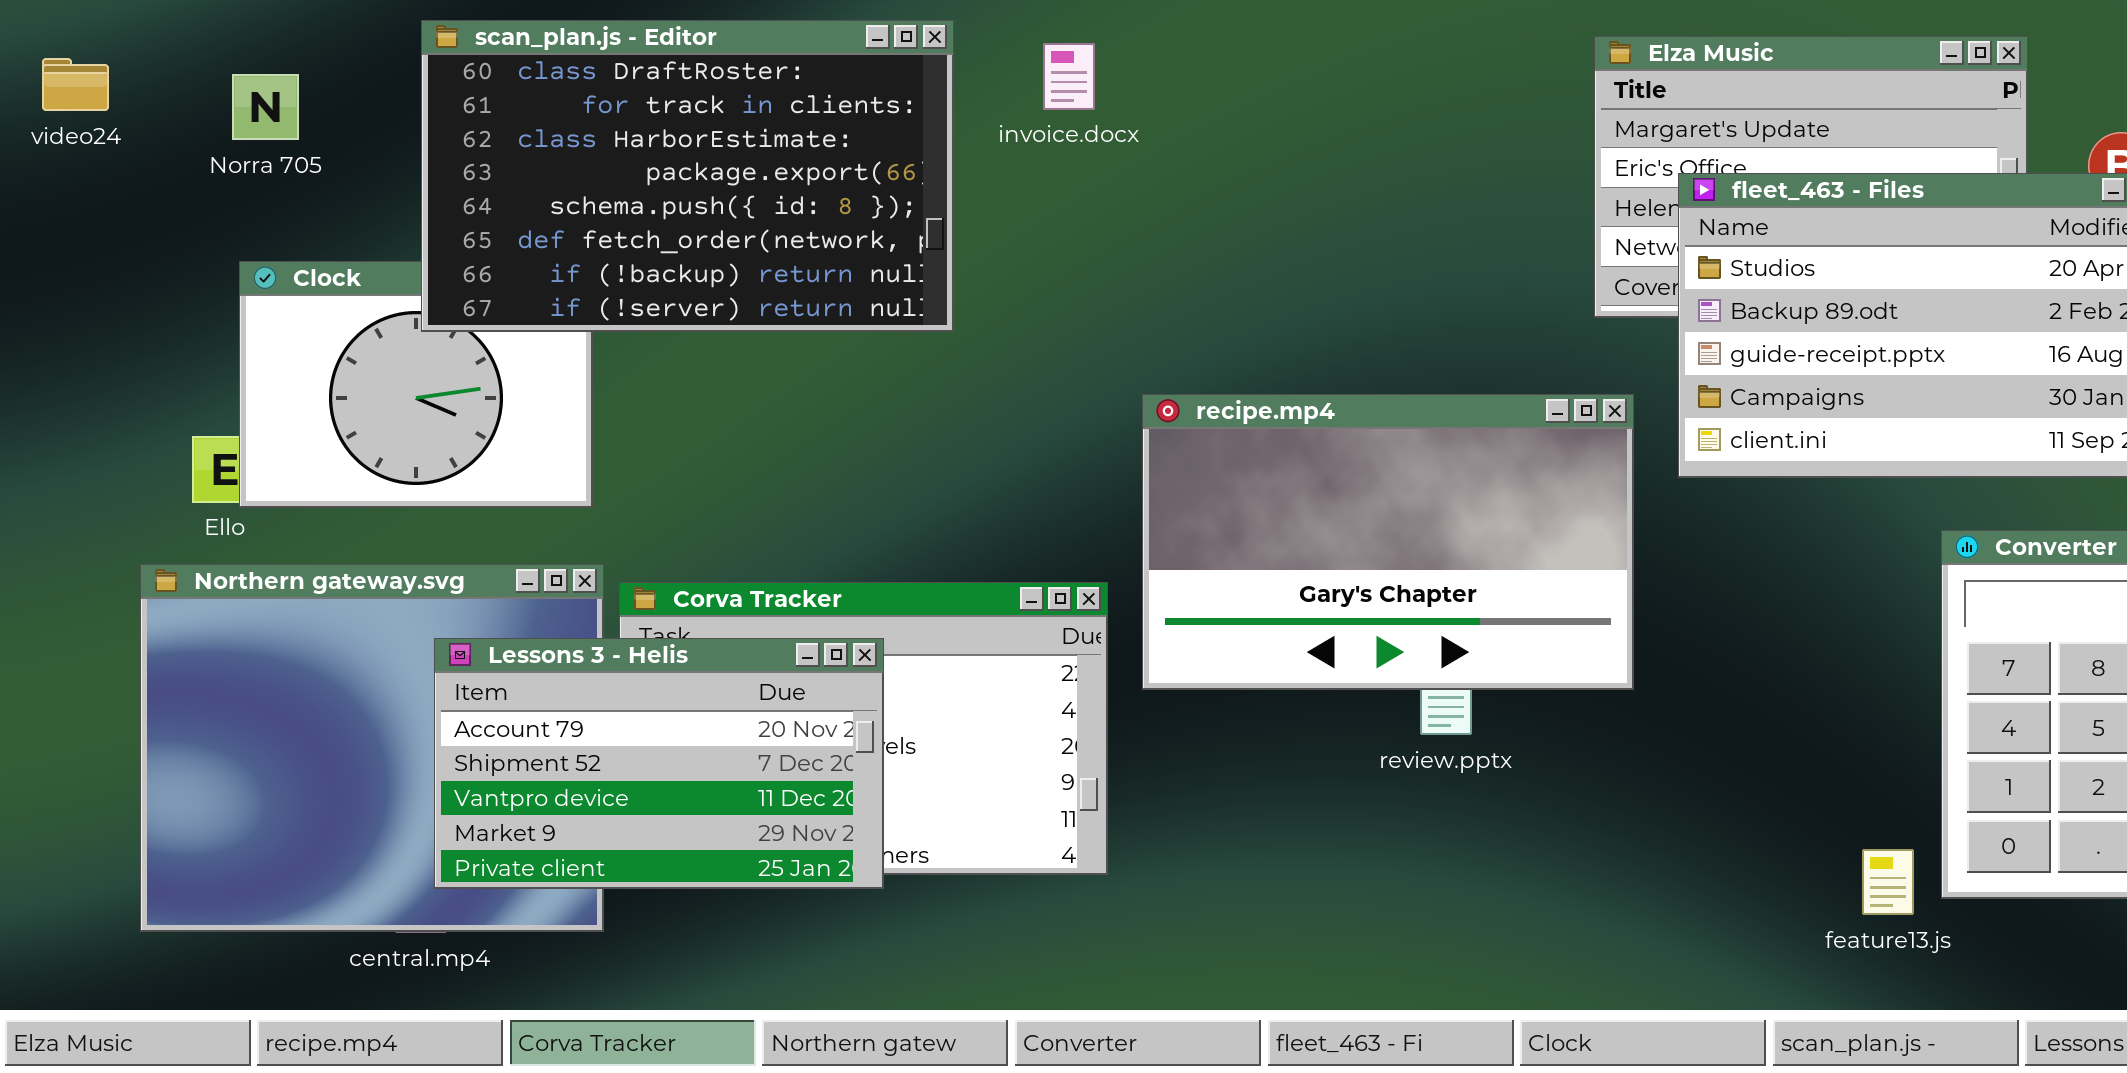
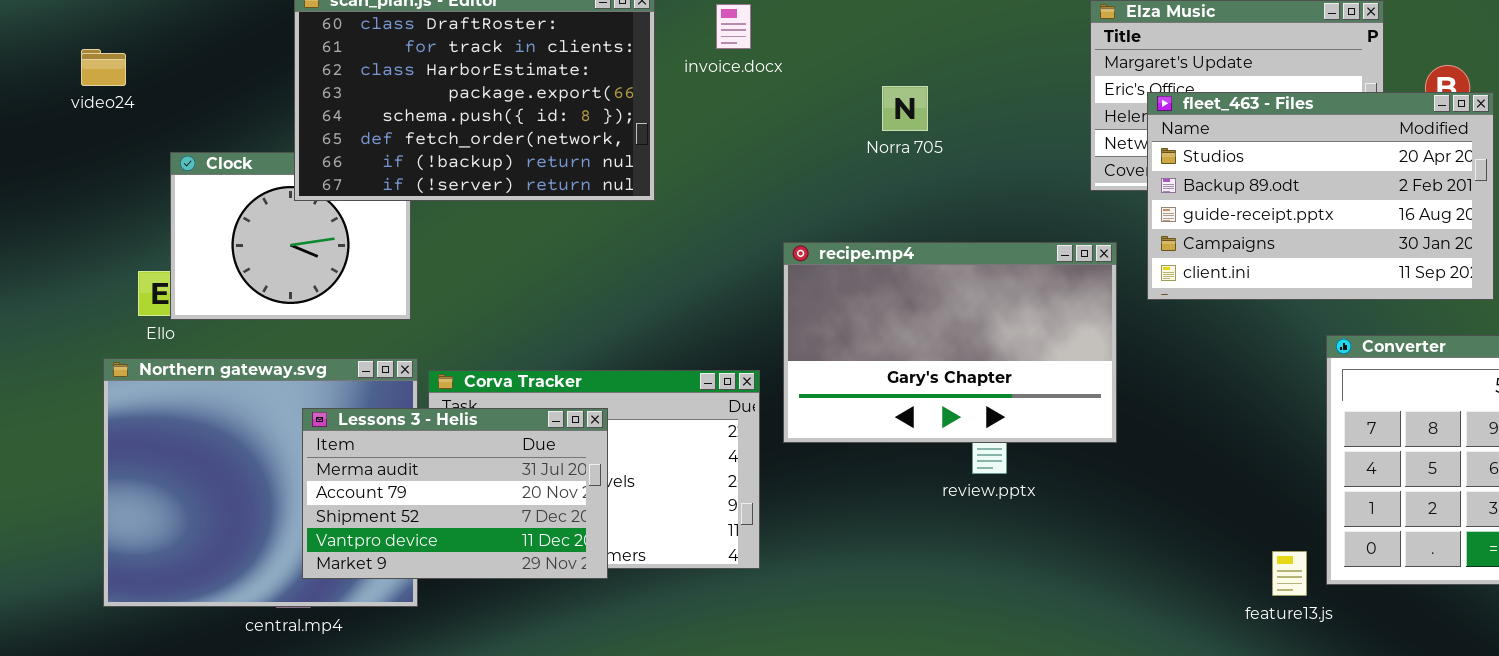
video24: [42,58,109,111] -> [81,49,126,86], moved
Norra 705: [232,74,299,140] -> [882,86,928,131], moved
Lessons 3 - Helis: [434,638,884,889] -> [302,408,608,579], scrolled up 1 row

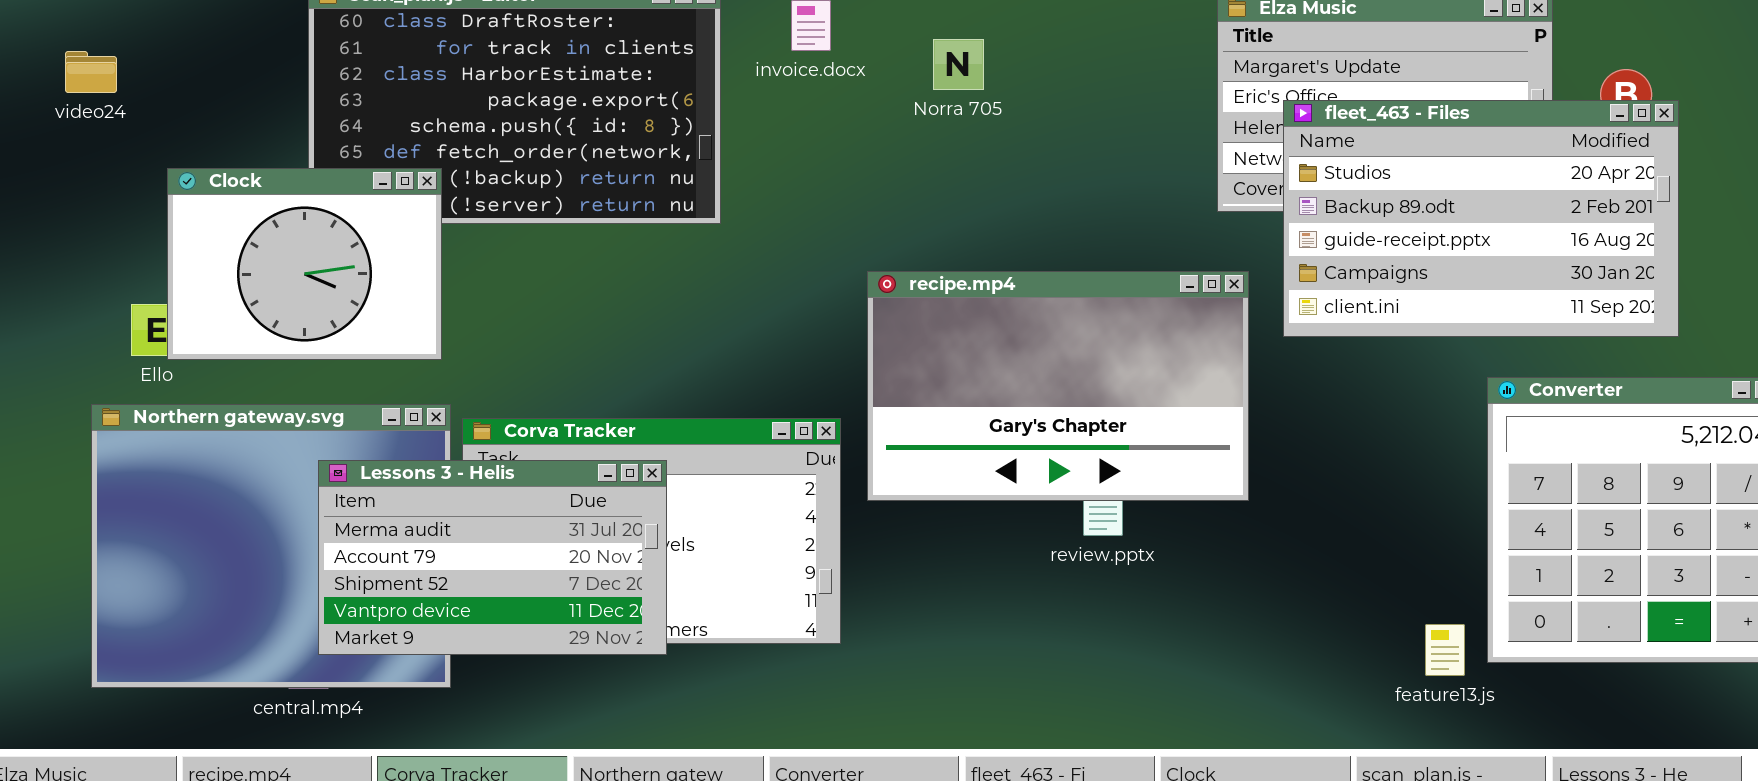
Norra 705: [882,86,928,131] -> [933,39,984,90], moved
Clock: [170,152,411,320] -> [167,168,442,360], raised

